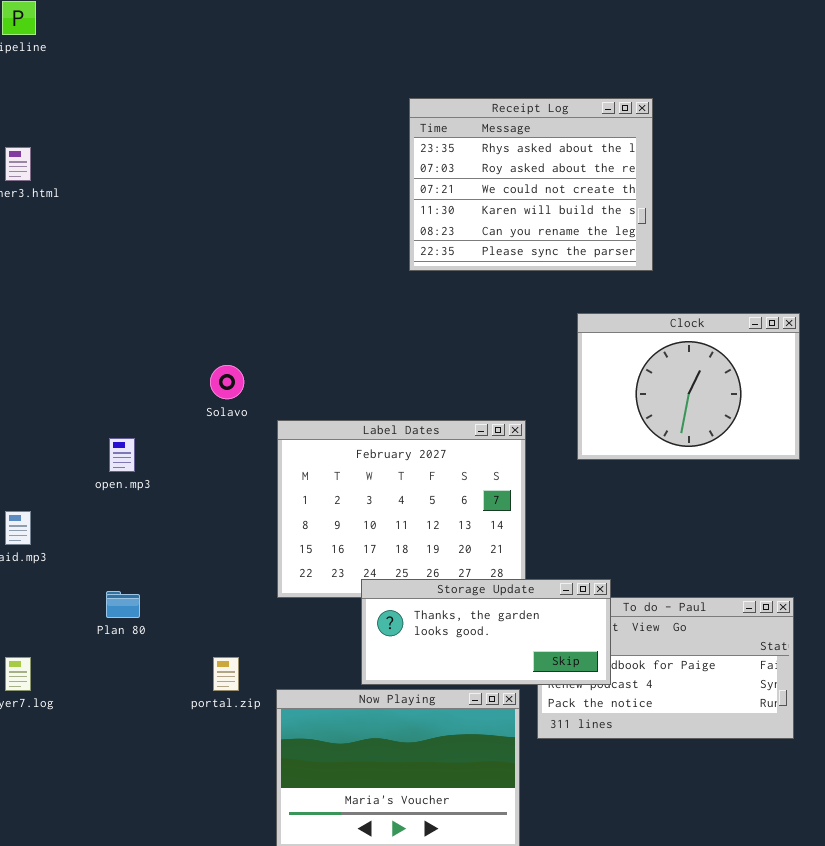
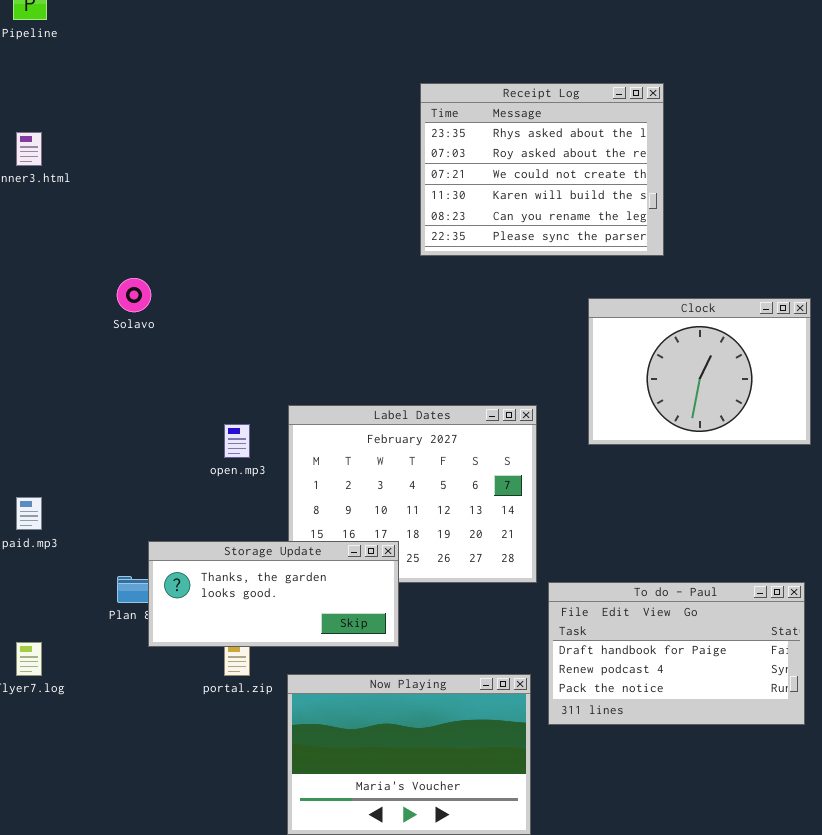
Solavo: [210,365,244,399] -> [117,278,151,312], moved
open.mp3: [109,438,135,472] -> [224,424,250,458], moved
Storage Update: [361,579,611,685] -> [148,541,399,647], moved

